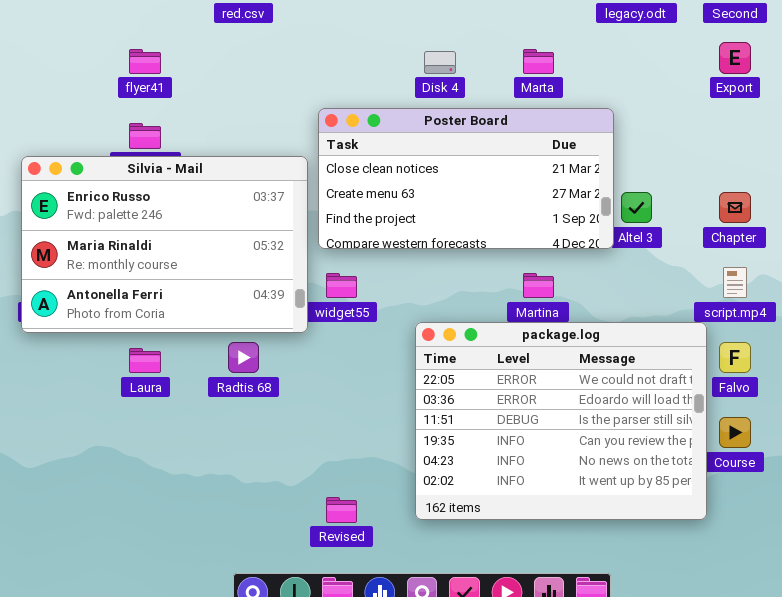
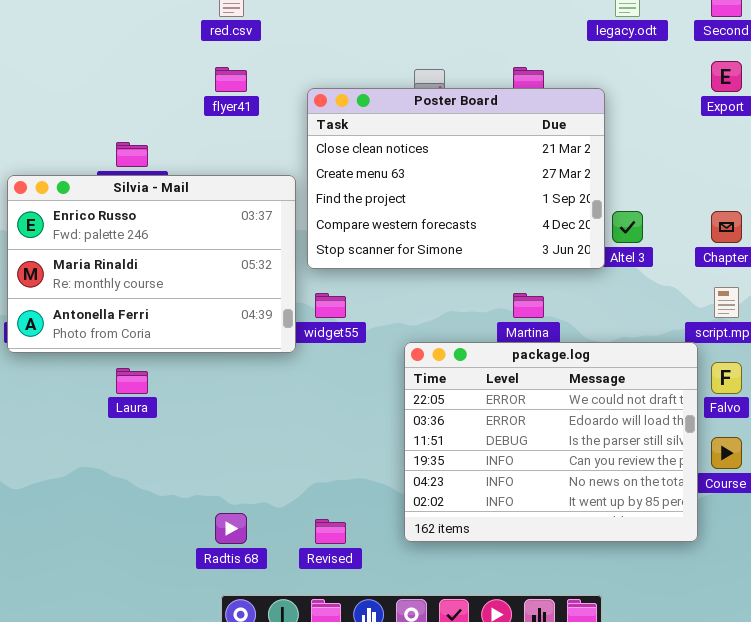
flyer41: [129,49,161,74] -> [215,67,247,92], moved
Poster Board: [318,108,614,249] -> [307,88,605,269], resized
Radtis 68: [228,342,259,373] -> [215,513,247,544], moved

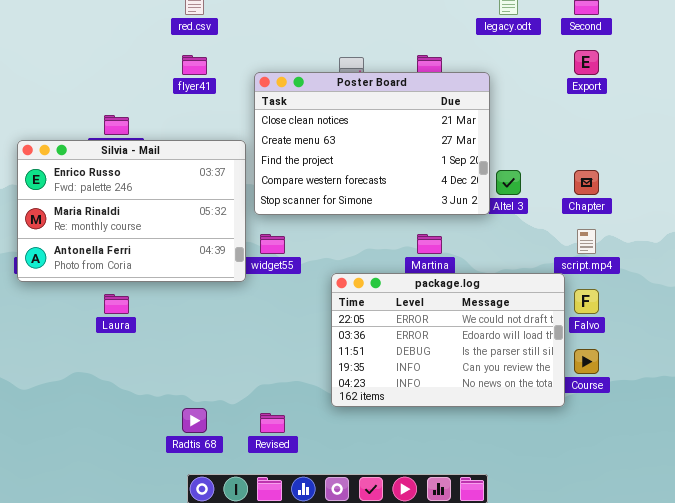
package.log: [404,342,698,542] -> [331,273,565,407], resized

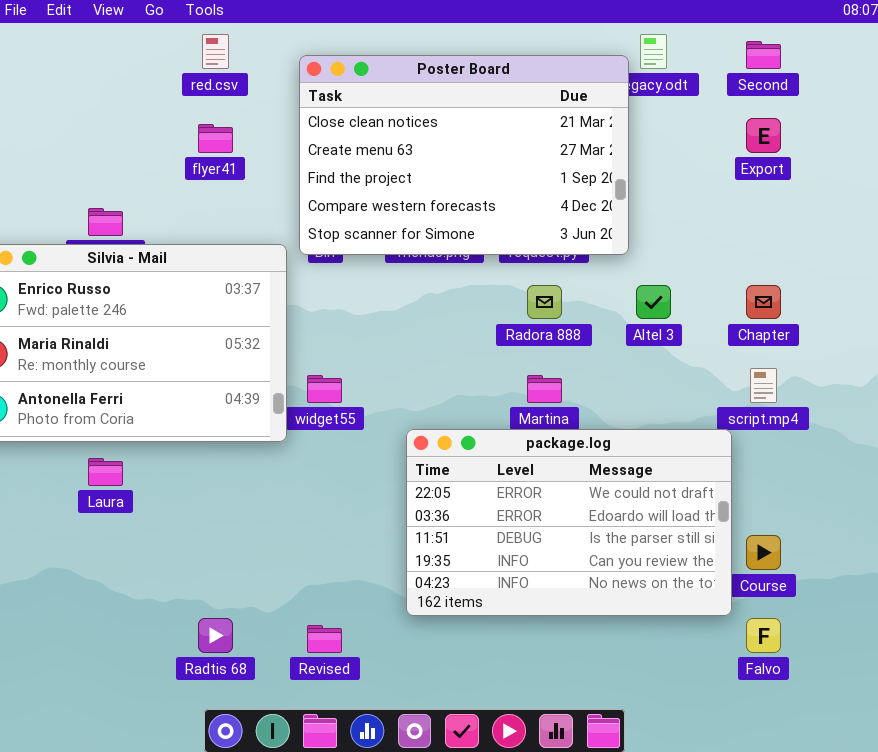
Poster Board: [254,72,490,215] -> [299,55,629,255], moved
Falvo: [574,289,599,314] -> [746,618,781,653], moved

